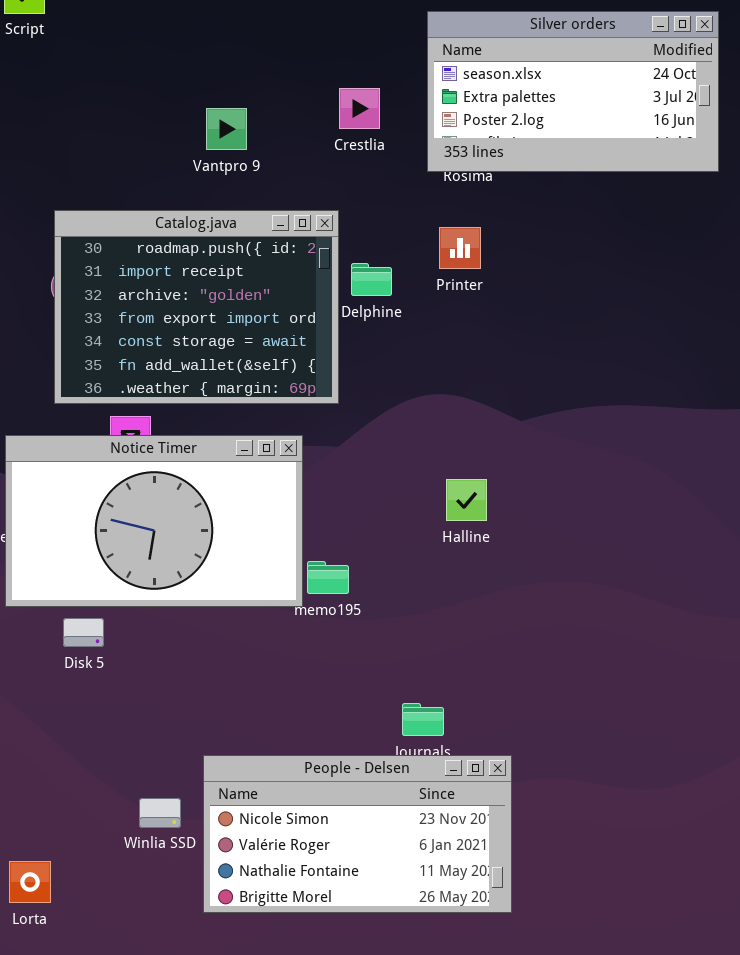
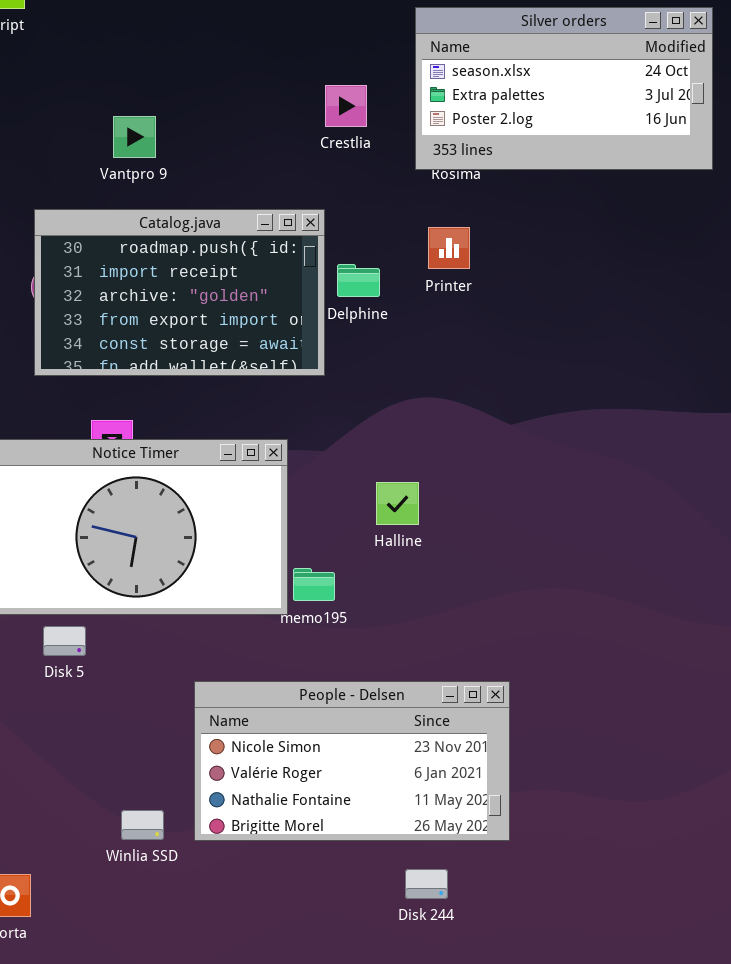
Vantpro 9: [206,108,247,150] -> [113,116,156,158], moved
Catalog.java: [54,210,339,404] -> [34,209,325,376], resized
Halline: [446,479,487,521] -> [376,482,419,525], moved
People - Delsen: [203,755,512,913] -> [194,681,510,841], moved

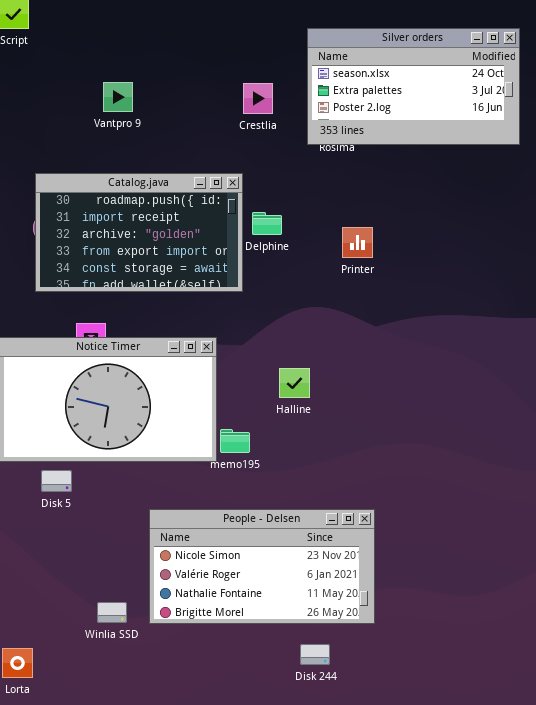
Vantpro 9: [113,116,156,158] -> [103,82,133,112], moved
Printer: [428,227,470,269] -> [342,227,373,258], moved

